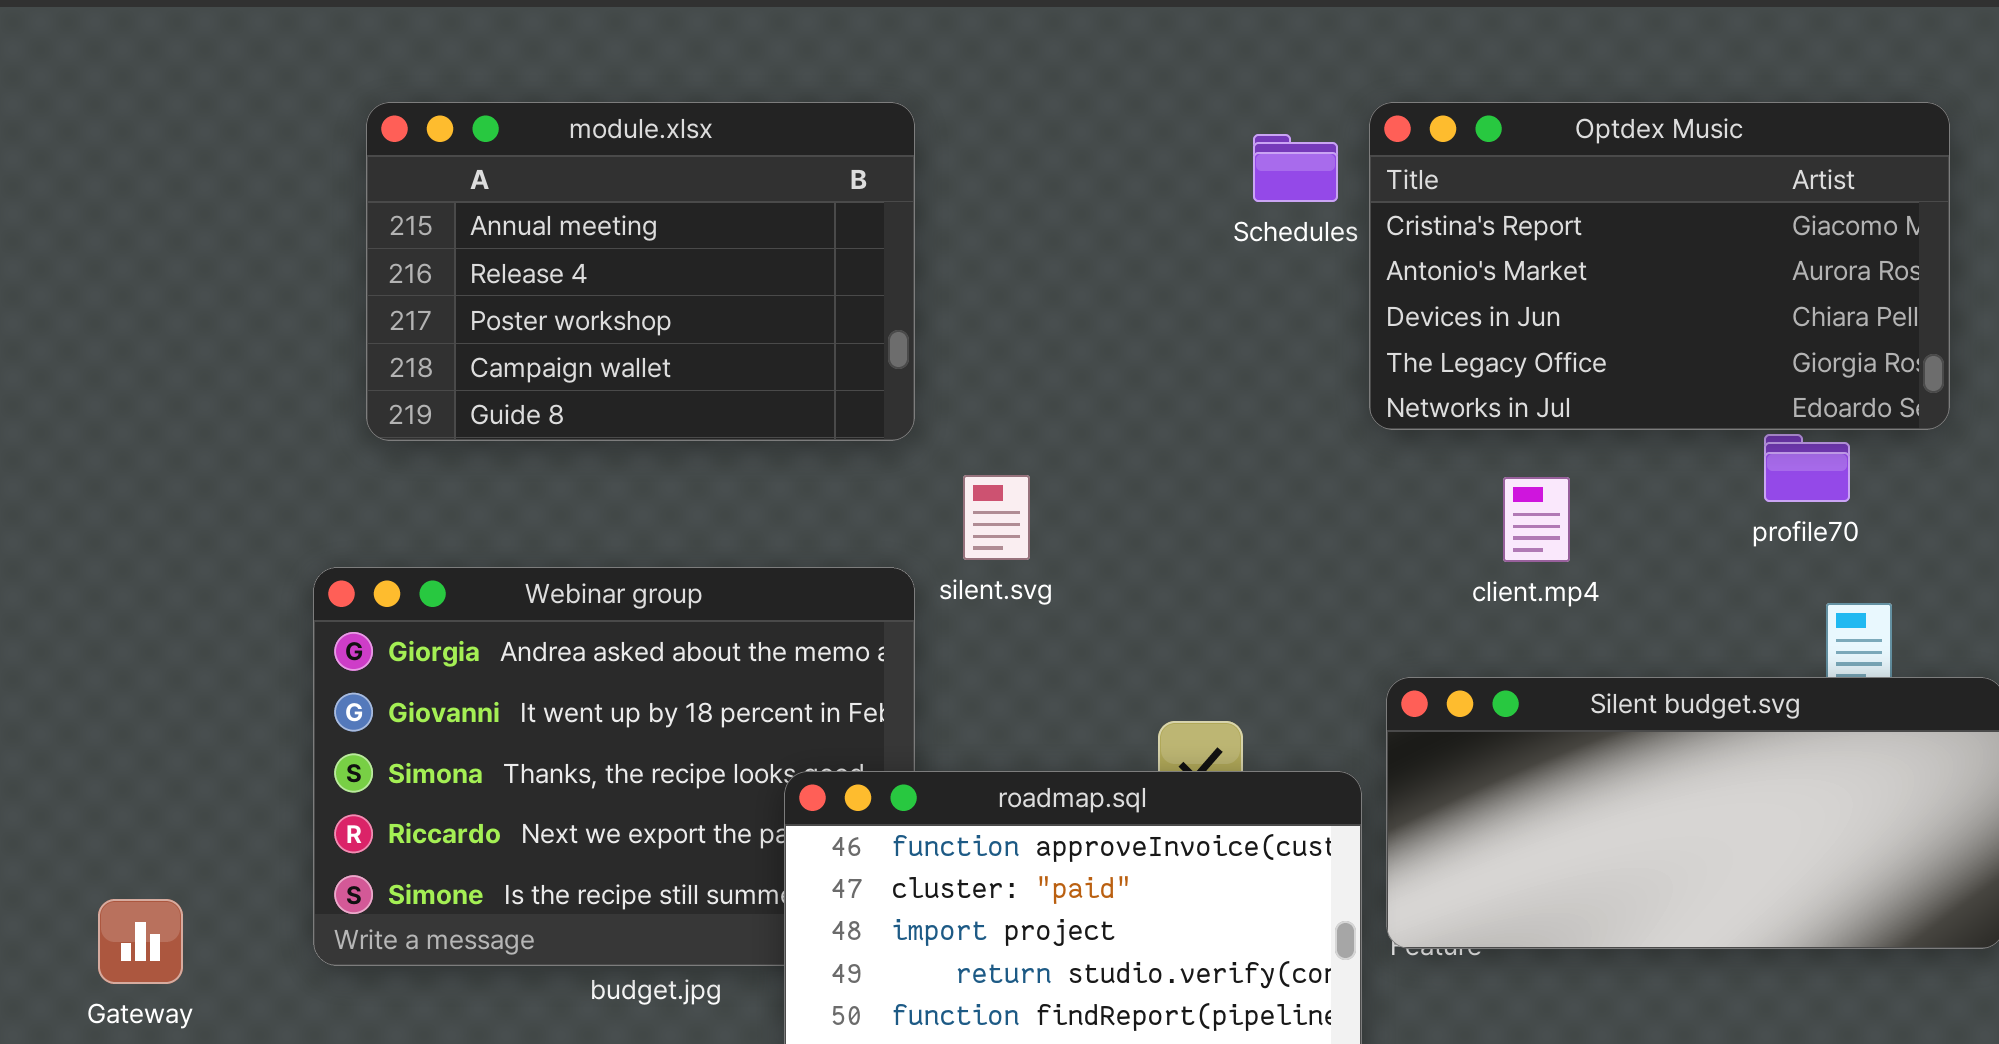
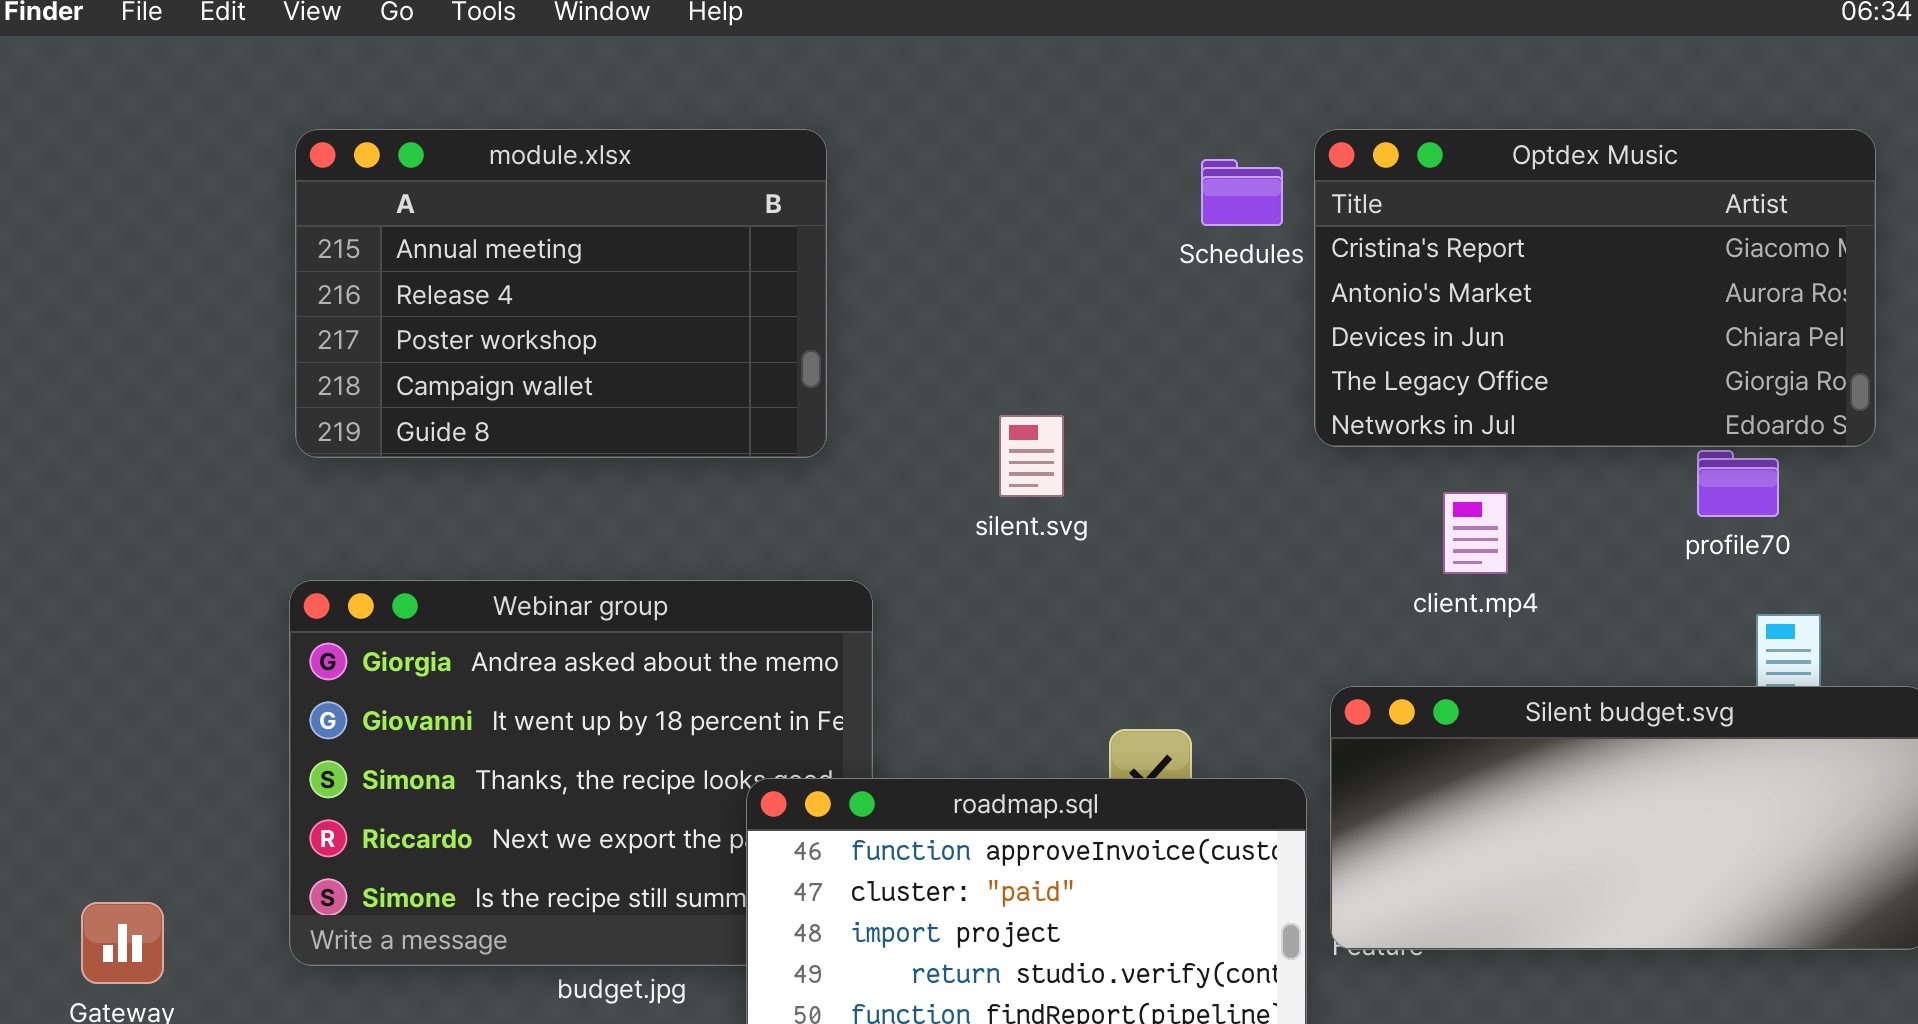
module.xlsx: [366,102,915,441] -> [295,129,827,458], moved
silent.svg: [963,475,1030,560] -> [999,415,1064,497], moved

